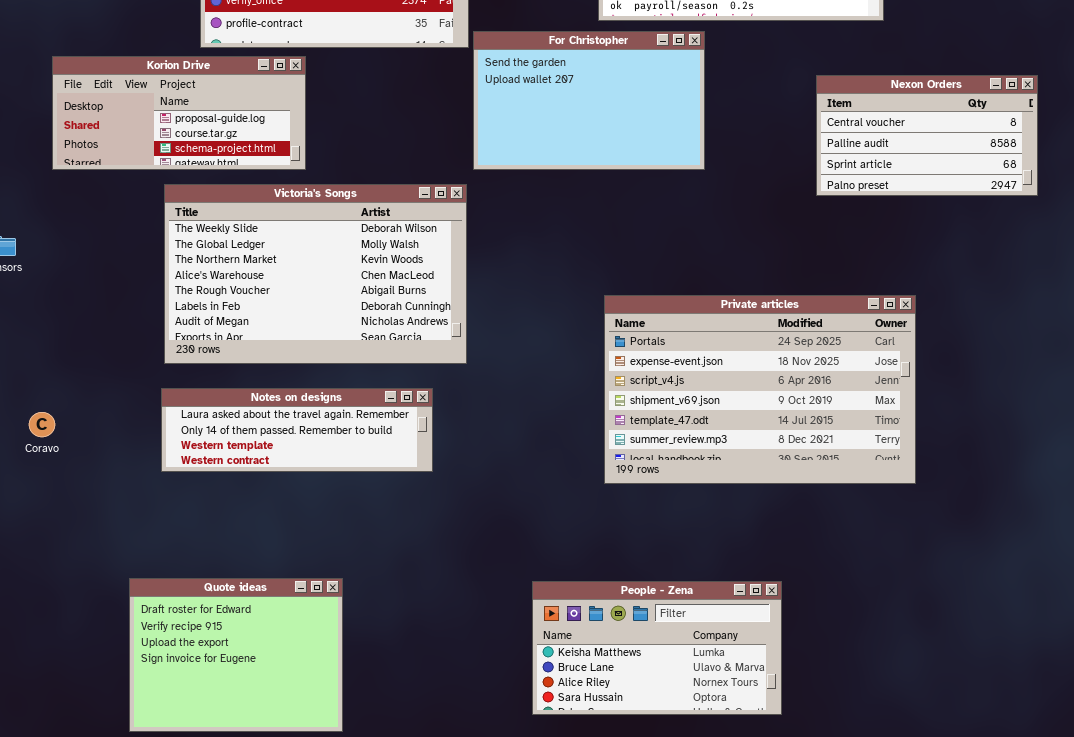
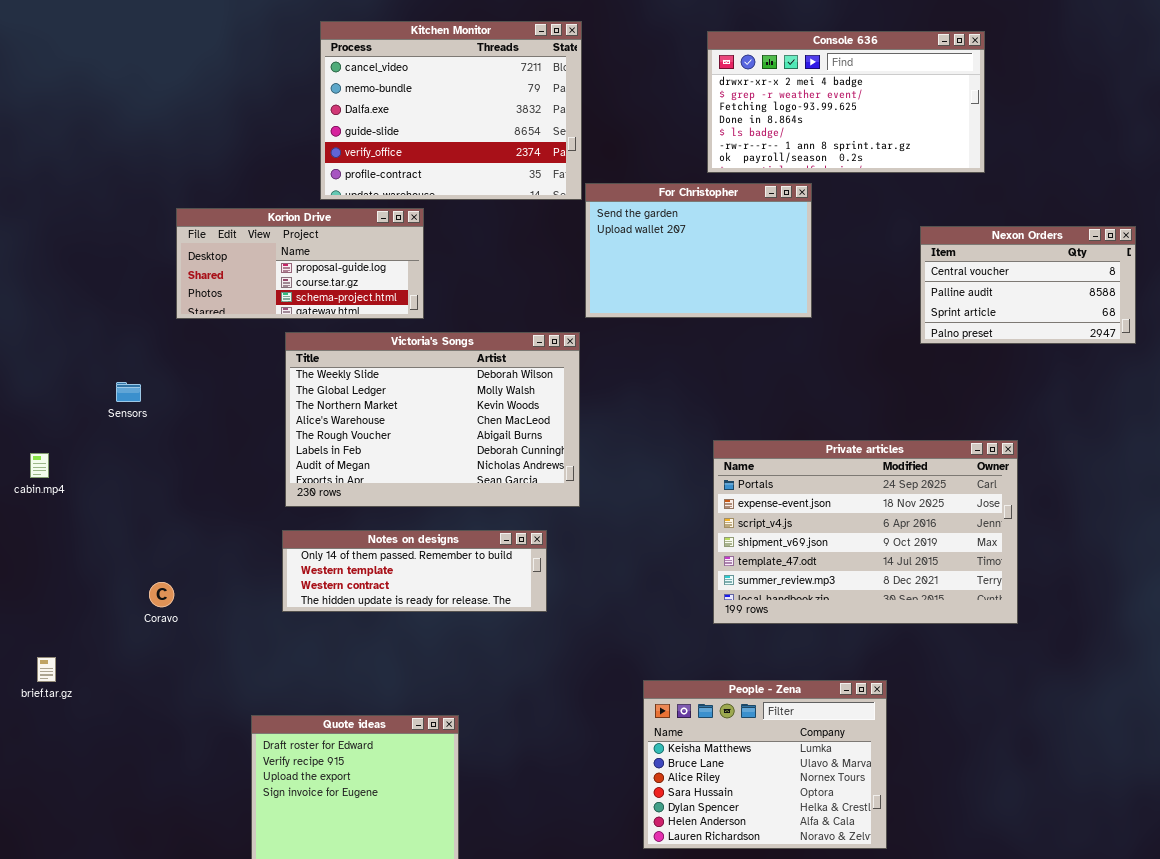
Notes on designs: [161,388,433,472] -> [282,530,547,612], scrolled down 1 row
Coravo: [29,412,55,437] -> [149,582,174,607], moved
People - Zena: [532,581,782,715] -> [643,680,887,849], resized

